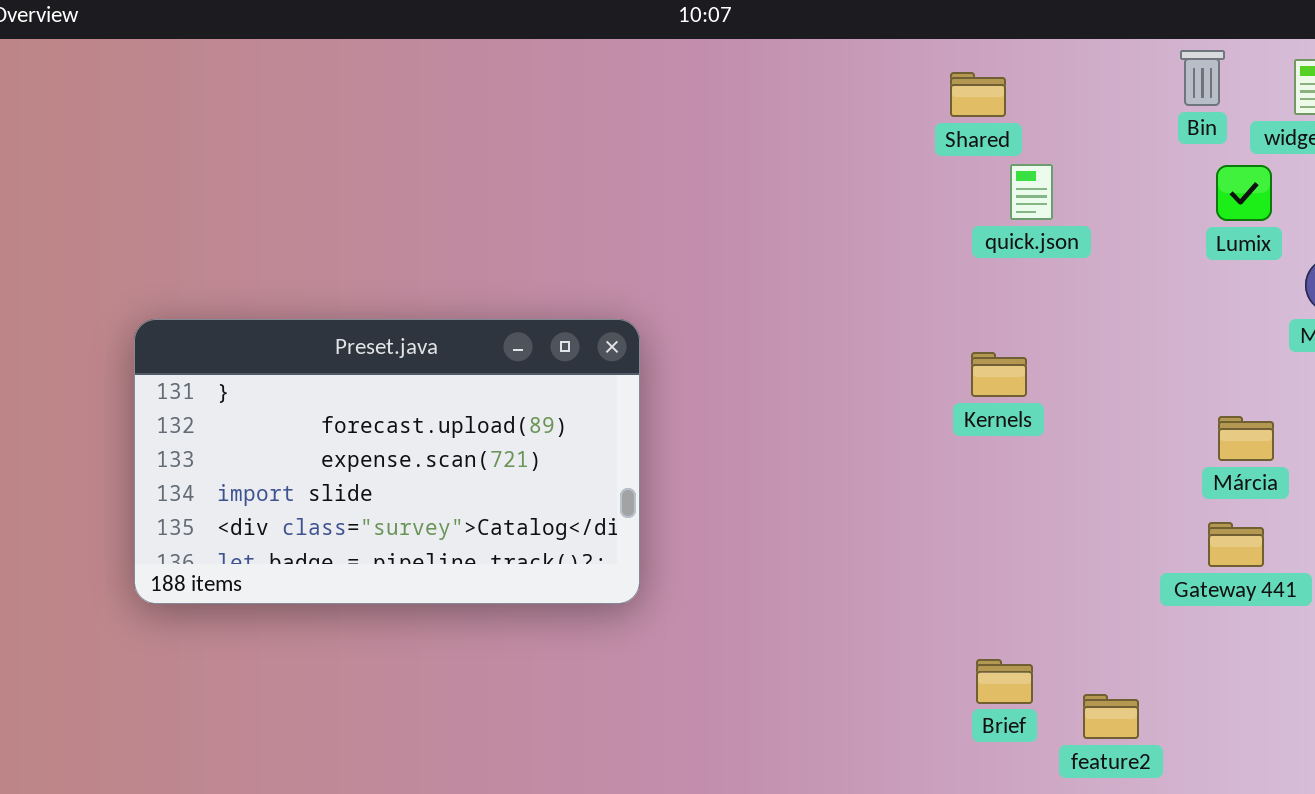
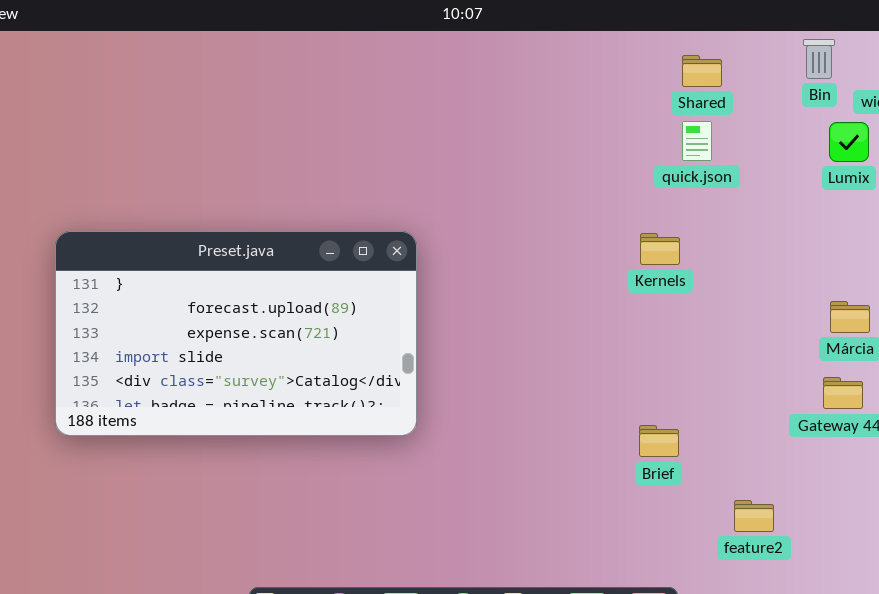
Shared: [950,72,1006,117] -> [682,55,722,87], moved
Kernels: [971,352,1027,397] -> [640,233,680,265], moved
Brief: [976,659,1033,704] -> [639,425,679,457], moved

